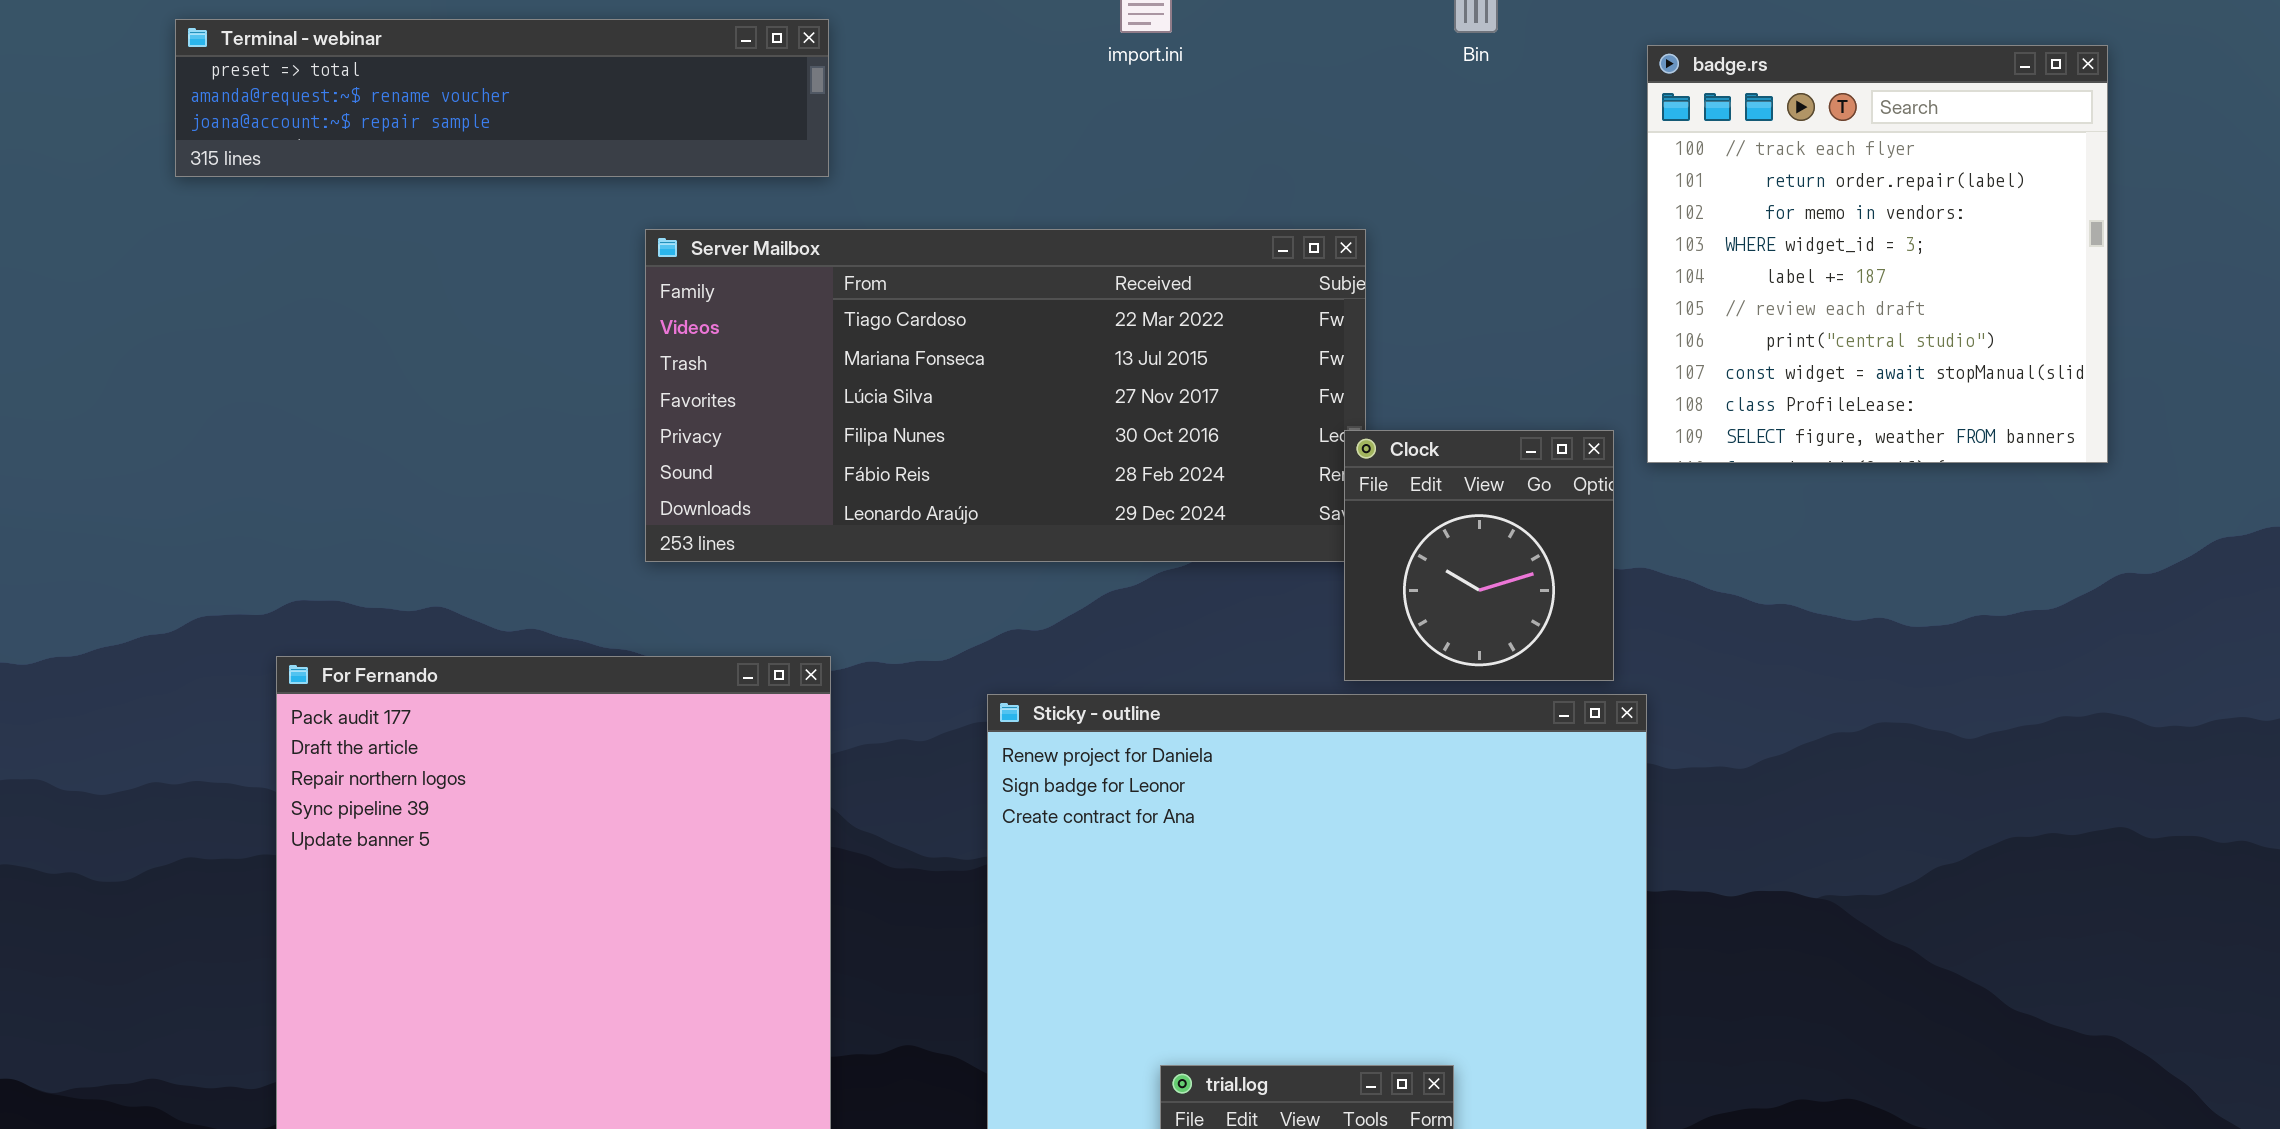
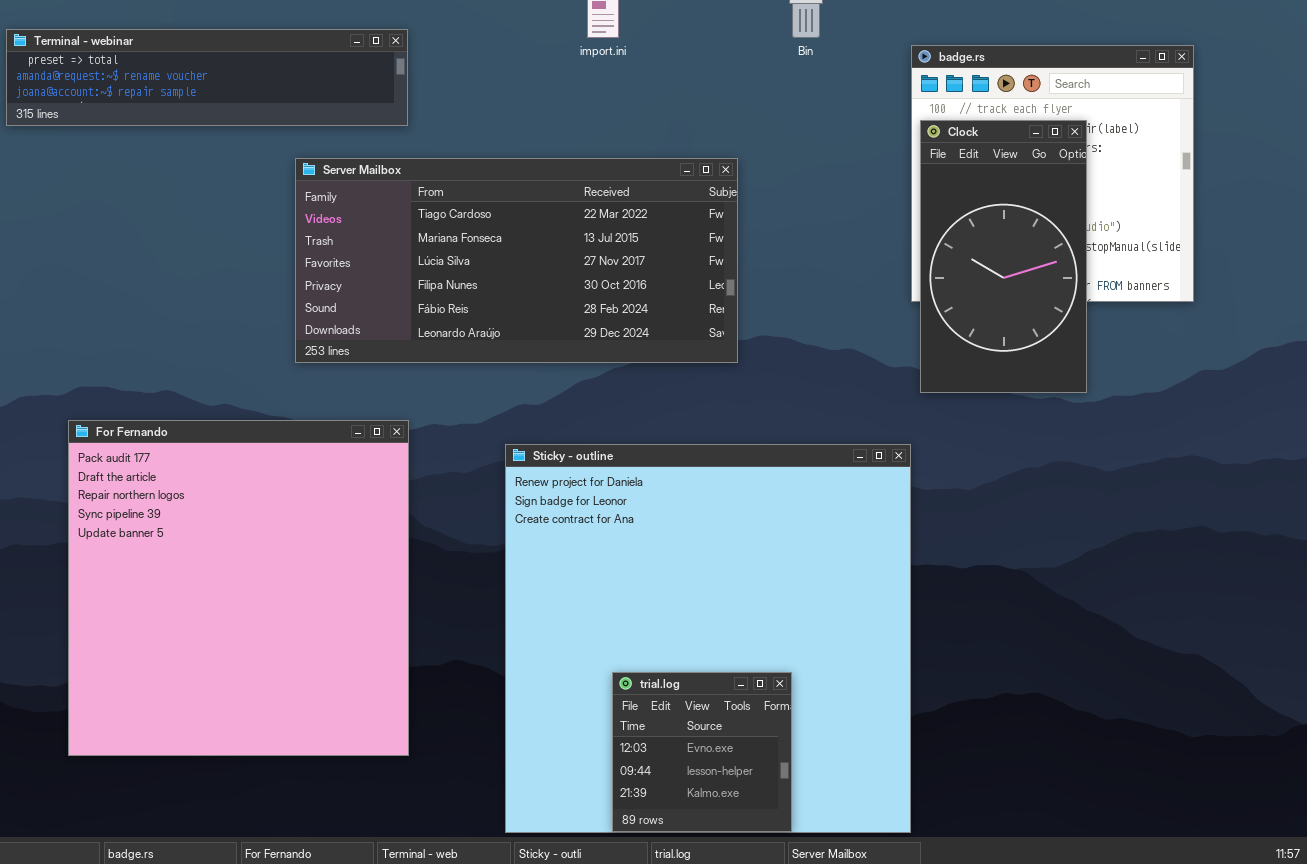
Clock: [1344,430,1614,681] -> [920,120,1087,393], moved, resized

